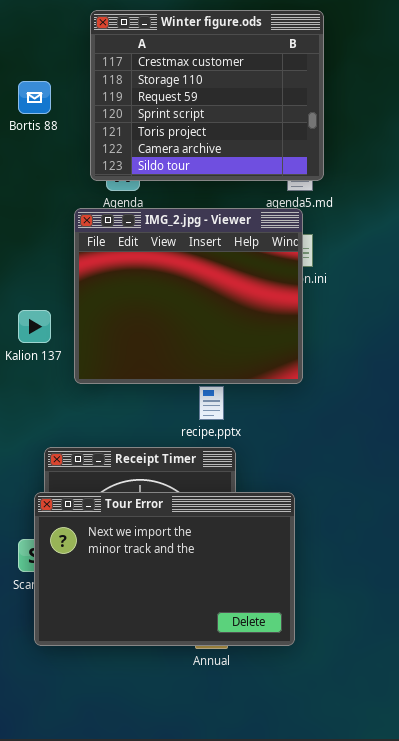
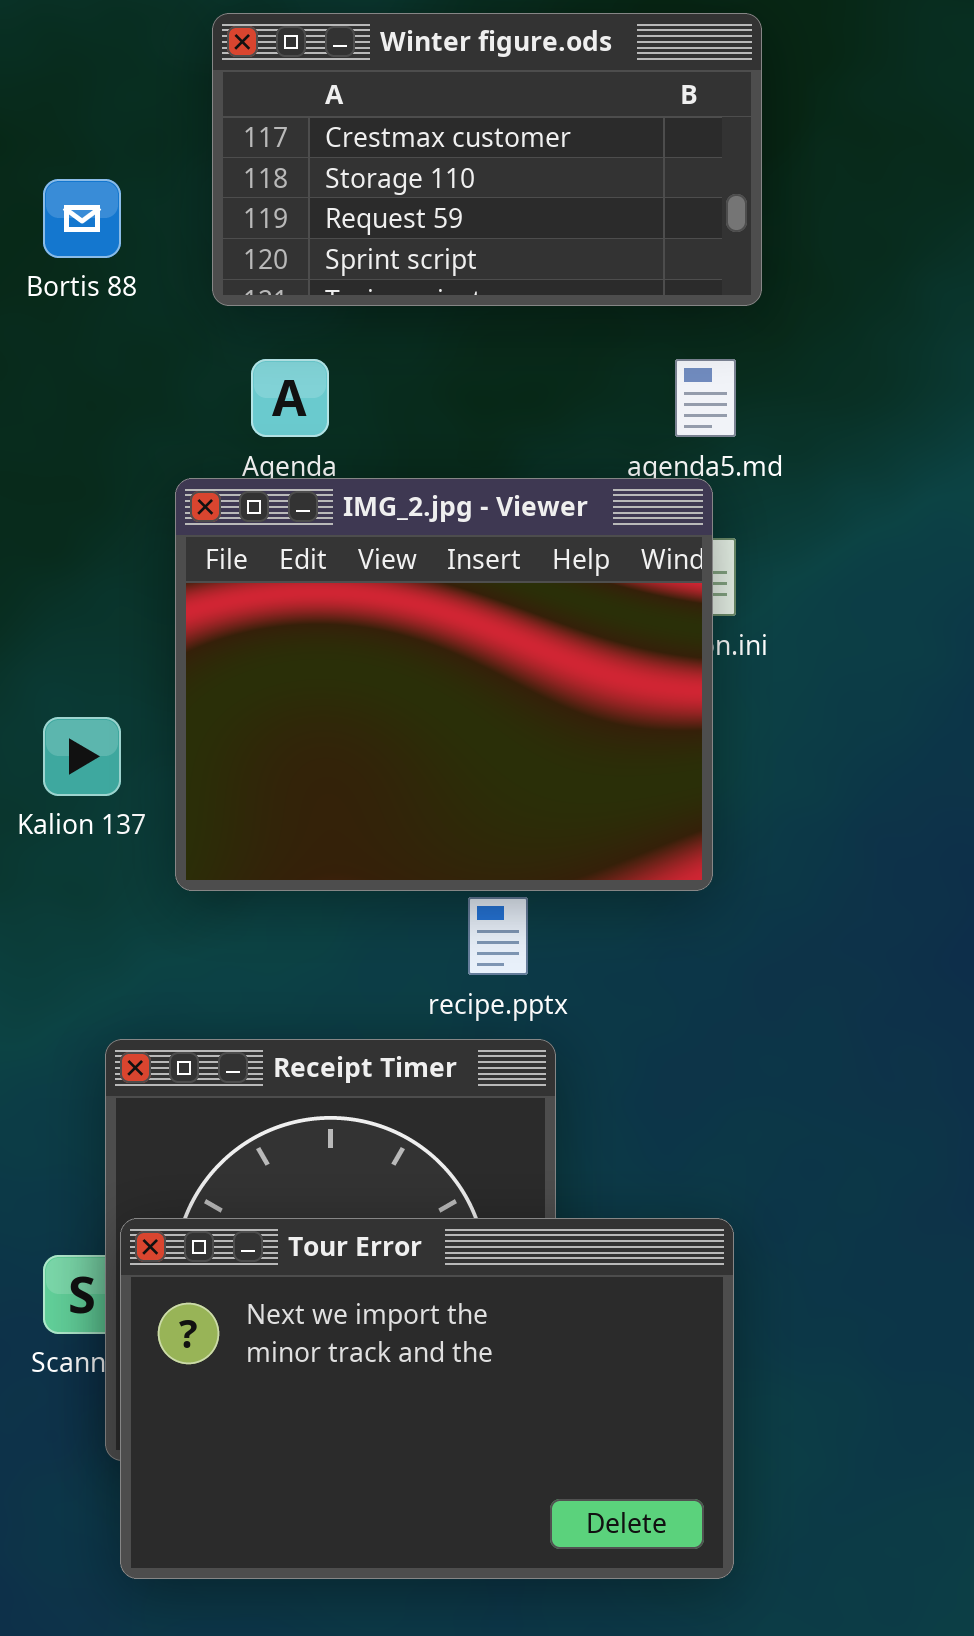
Winter figure.ods: [90,10,324,181] -> [212,13,762,306], resized
Tour Error: [34,492,295,646] -> [120,1218,734,1579], moved

